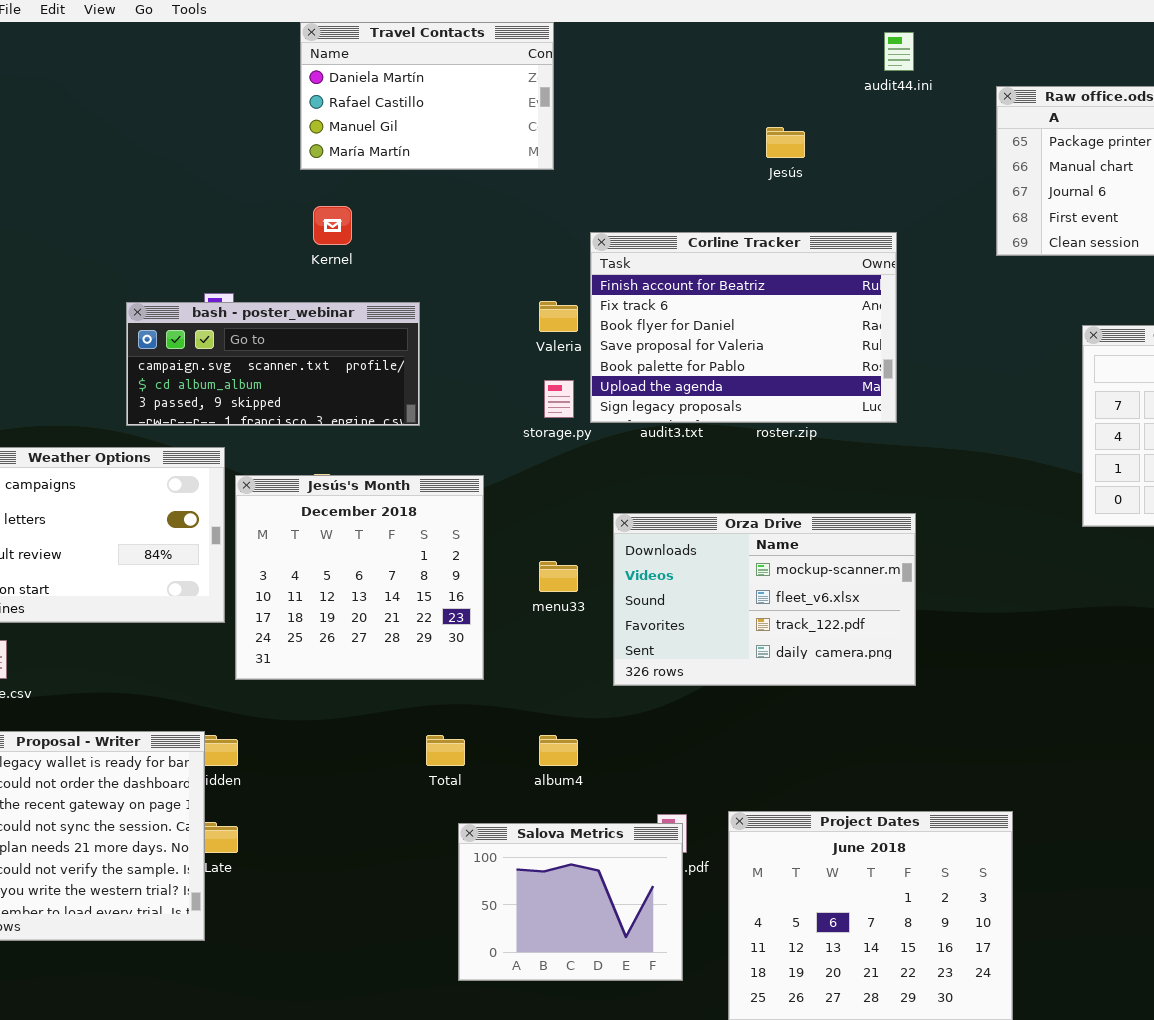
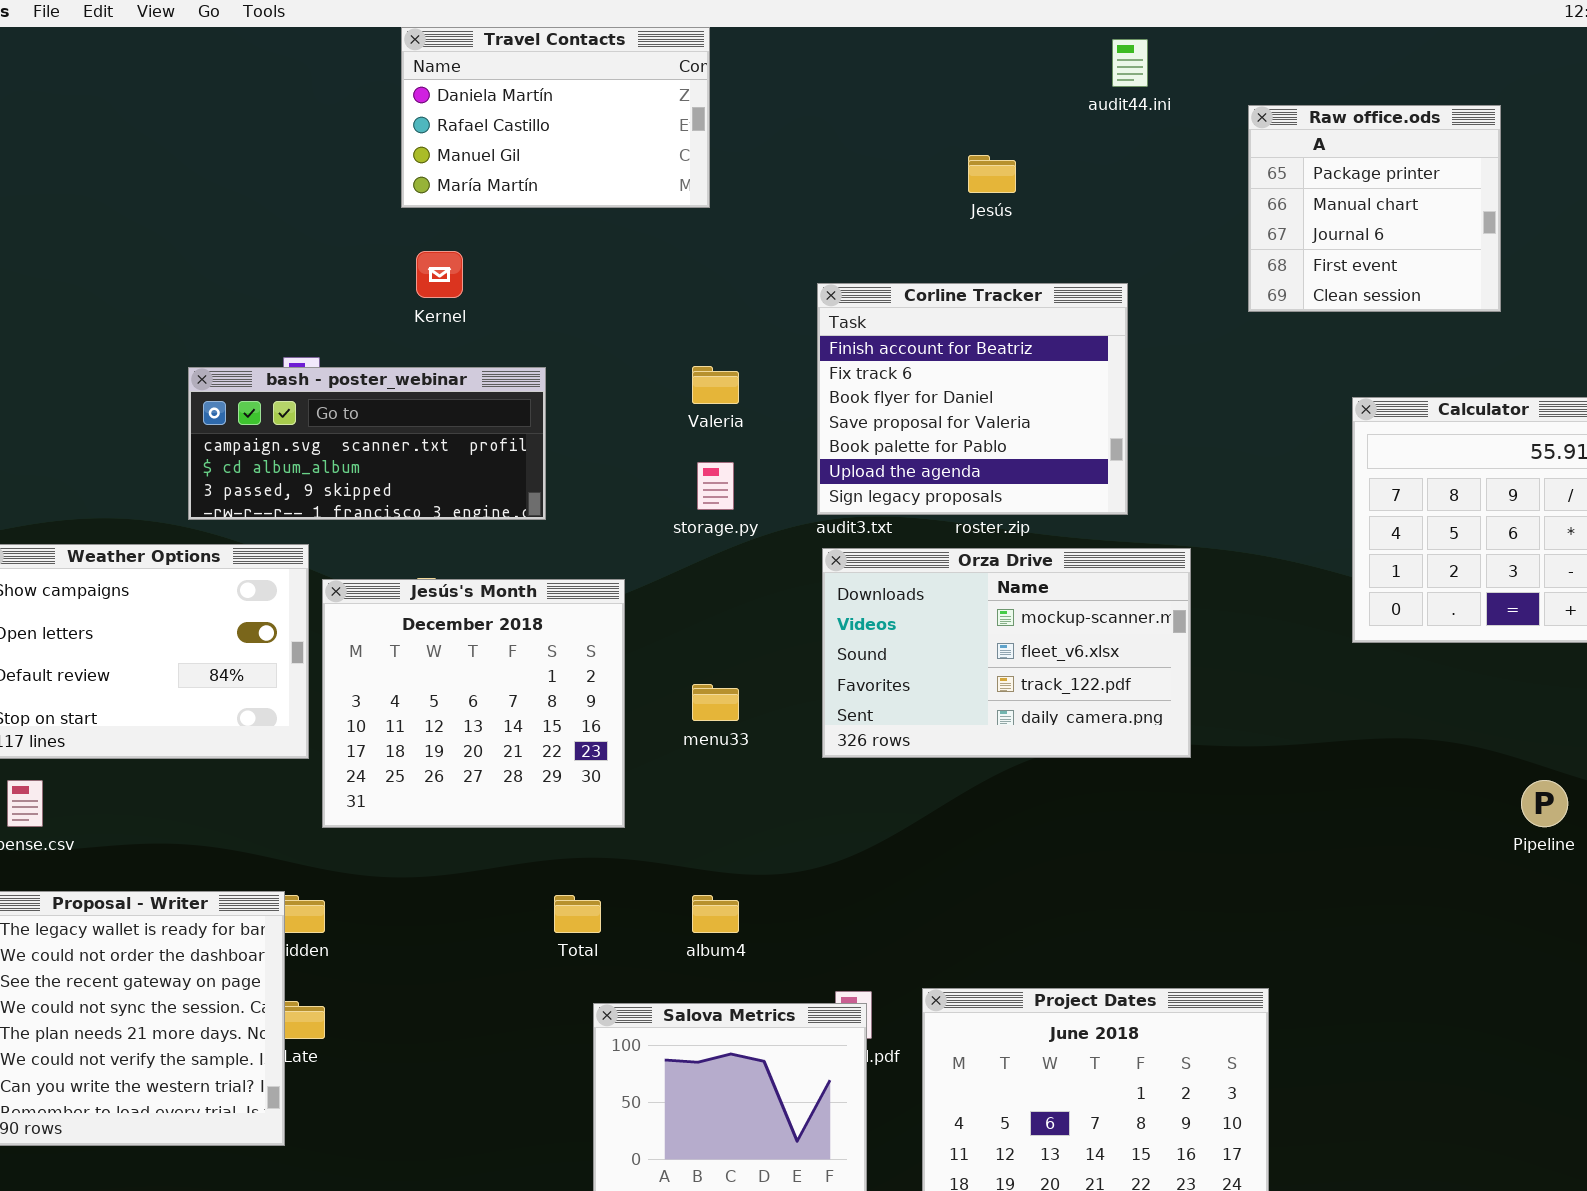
Corline Tracker: [590,232,897,423] -> [817,283,1128,515], resized
Orza Drive: [613,513,916,686] -> [822,548,1191,758], moved

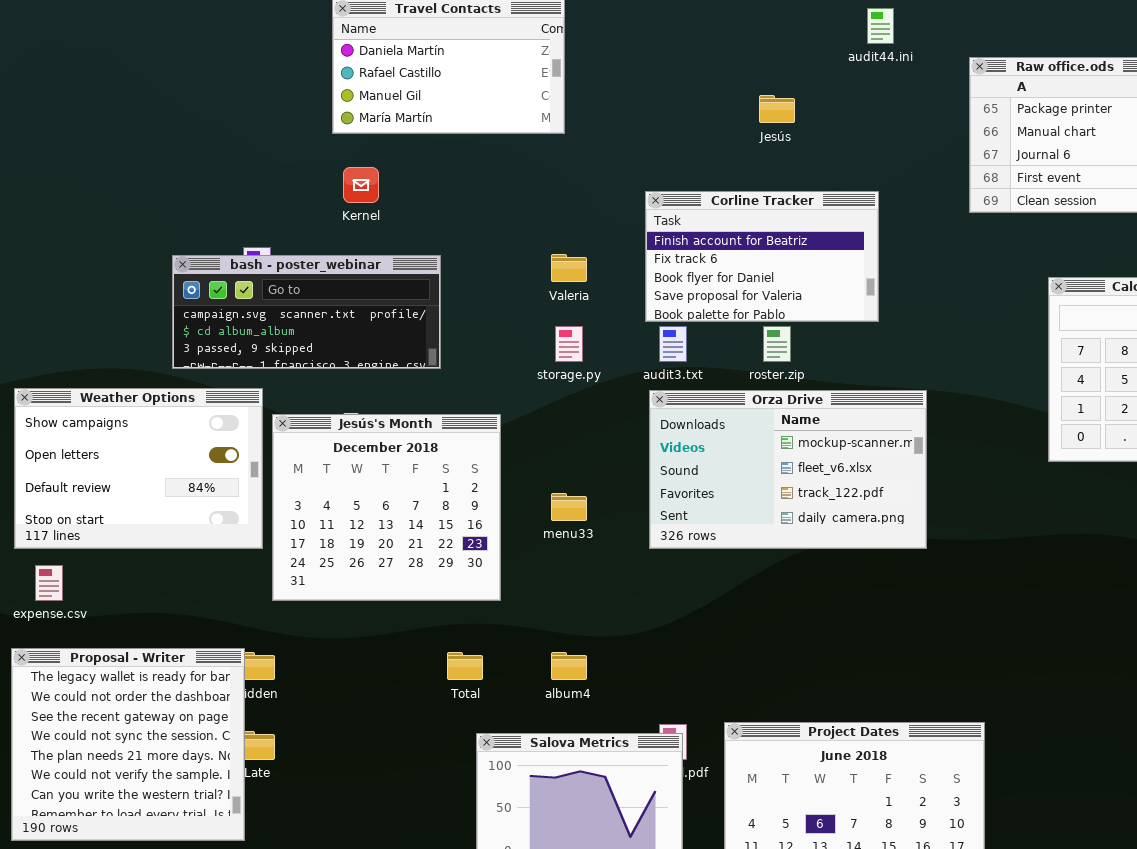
Corline Tracker: [817,283,1128,515] -> [645,191,879,322], resized

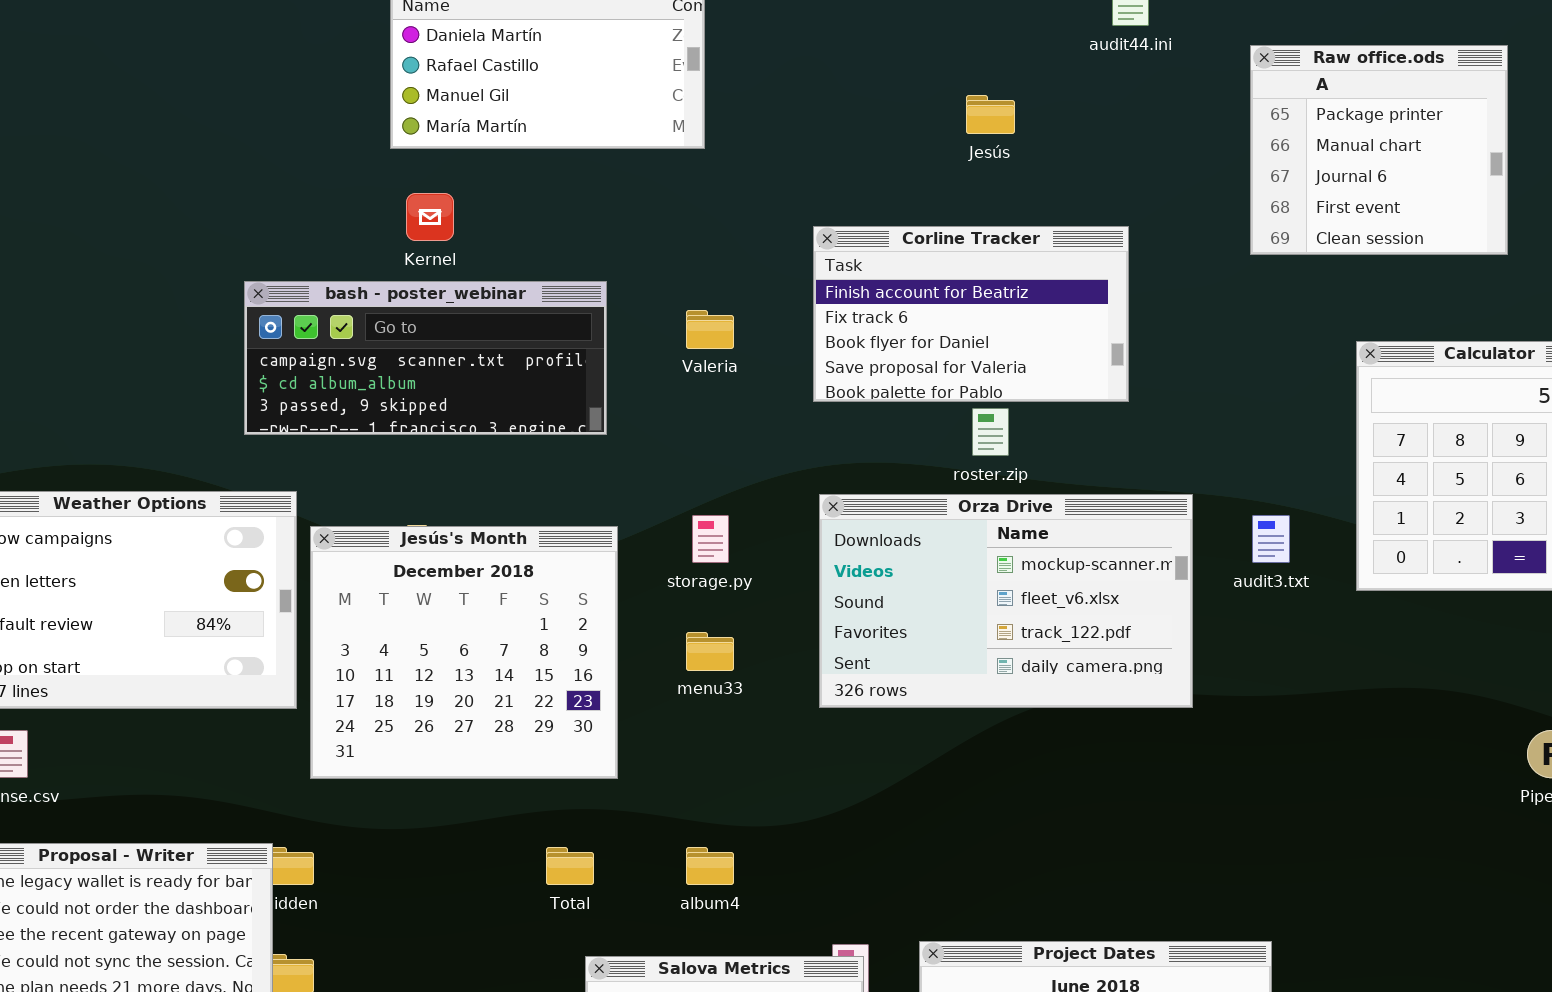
bash - poster_webinar: [172,255,441,369] -> [244,281,607,435], moved
storage.py: [555,326,583,362] -> [692,515,729,563], moved
audit3.txt: [659,326,687,362] -> [1252,515,1290,563], moved

